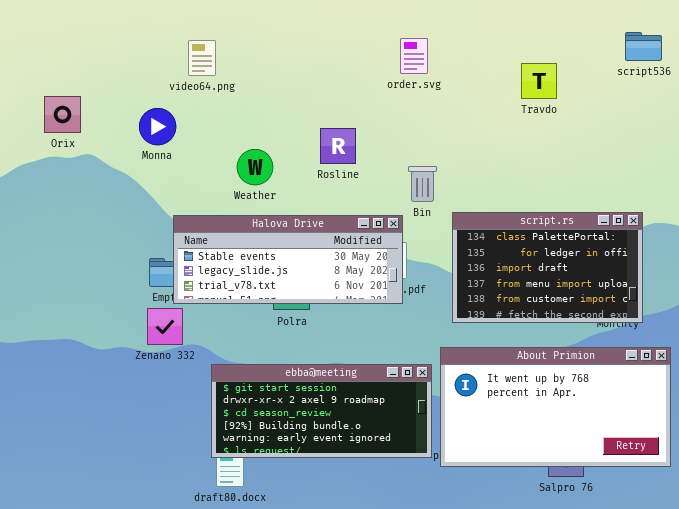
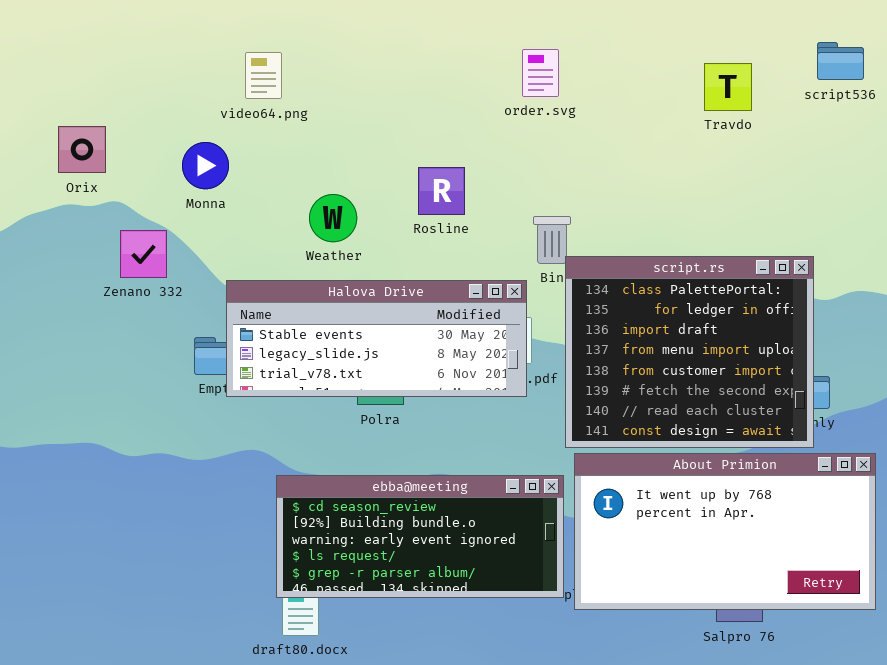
Travdo: [521,63,557,99] -> [704,63,752,111], moved
script.rs: [452,212,643,323] -> [565,256,814,448], moved, resized
Zenano 332: [147,308,183,345] -> [120,230,167,278], moved
ebba@meeting: [211,364,432,458] -> [276,475,564,598], scrolled down 2 rows

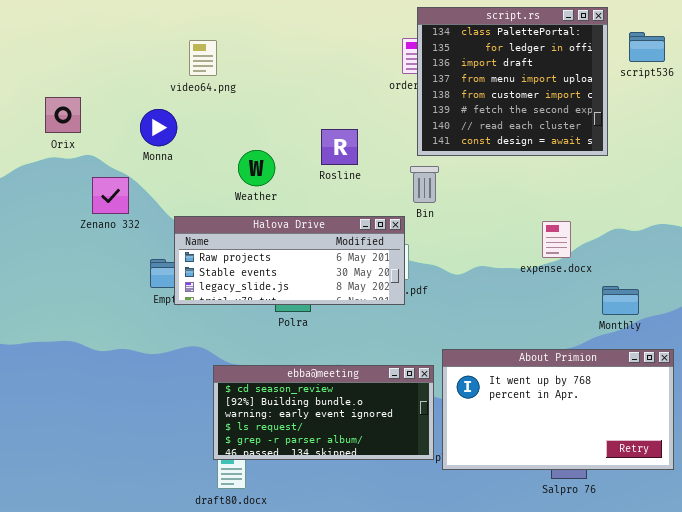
script.rs: [565,256,814,448] -> [417,7,608,156], moved
Halova Drive: [226,280,527,397] -> [174,216,405,305], scrolled up 1 row

